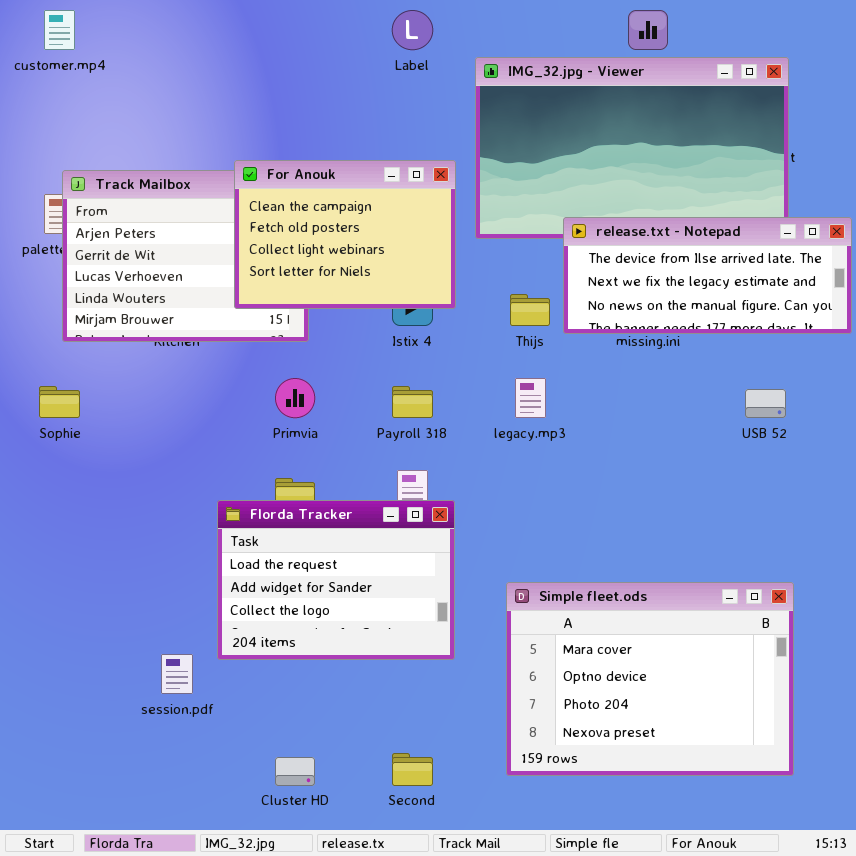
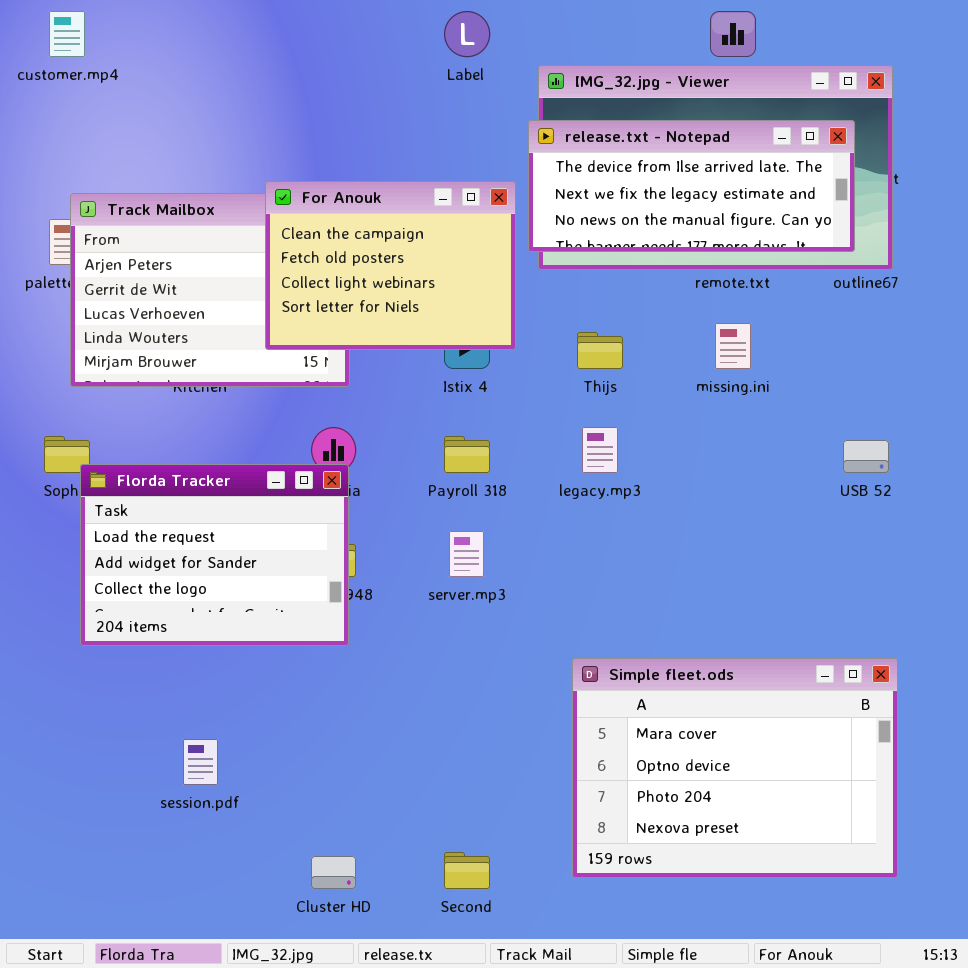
release.txt - Notepad: [563,217,852,334] -> [528,120,855,252], moved
Florda Tracker: [217,500,455,660] -> [80,464,349,646], moved

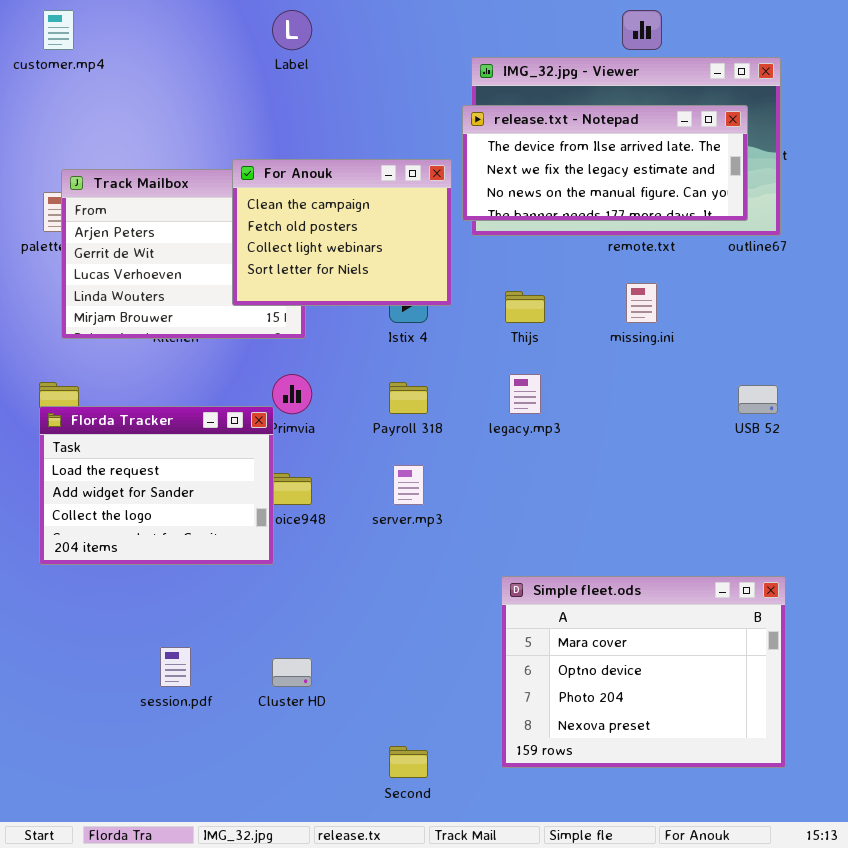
Label: [444,11,490,57] -> [272,10,312,50], moved
Florda Tracker: [80,464,349,646] -> [39,406,274,565], moved
Cluster HD: [311,856,356,889] -> [272,658,312,687], moved

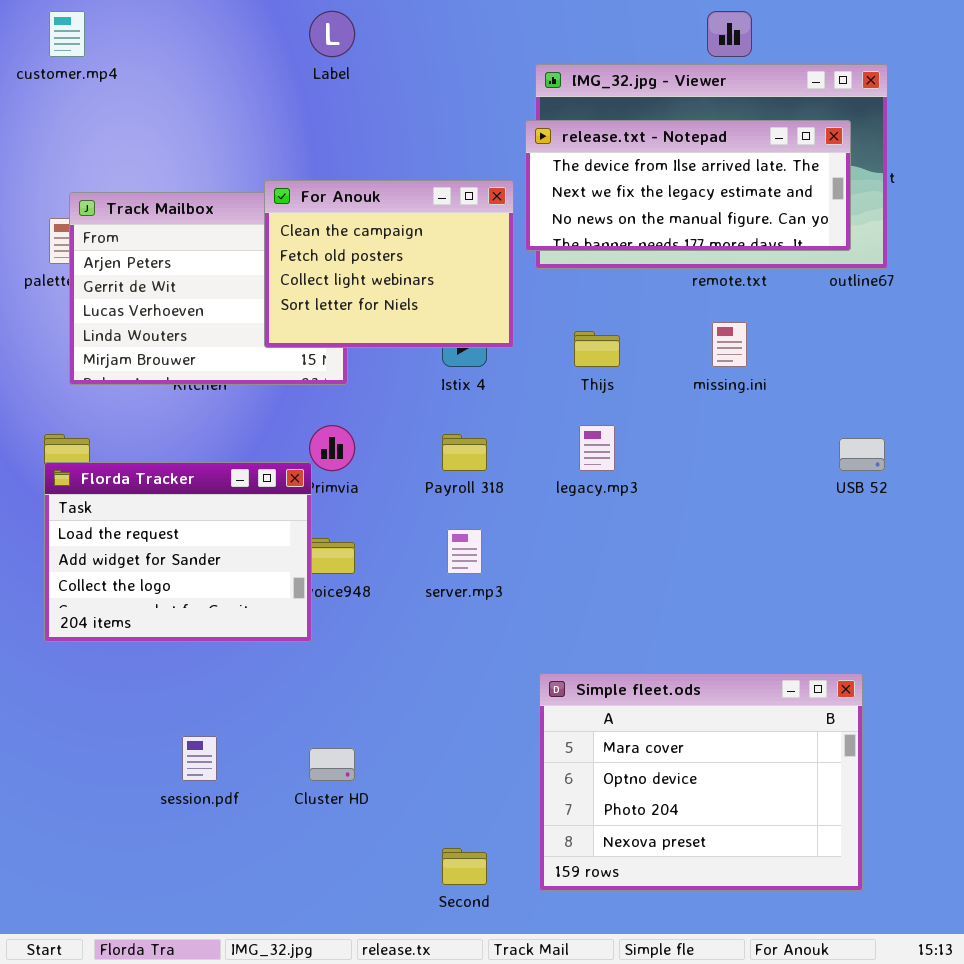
Simple fleet.ods: [501,576,786,768] -> [539,673,863,891], moved

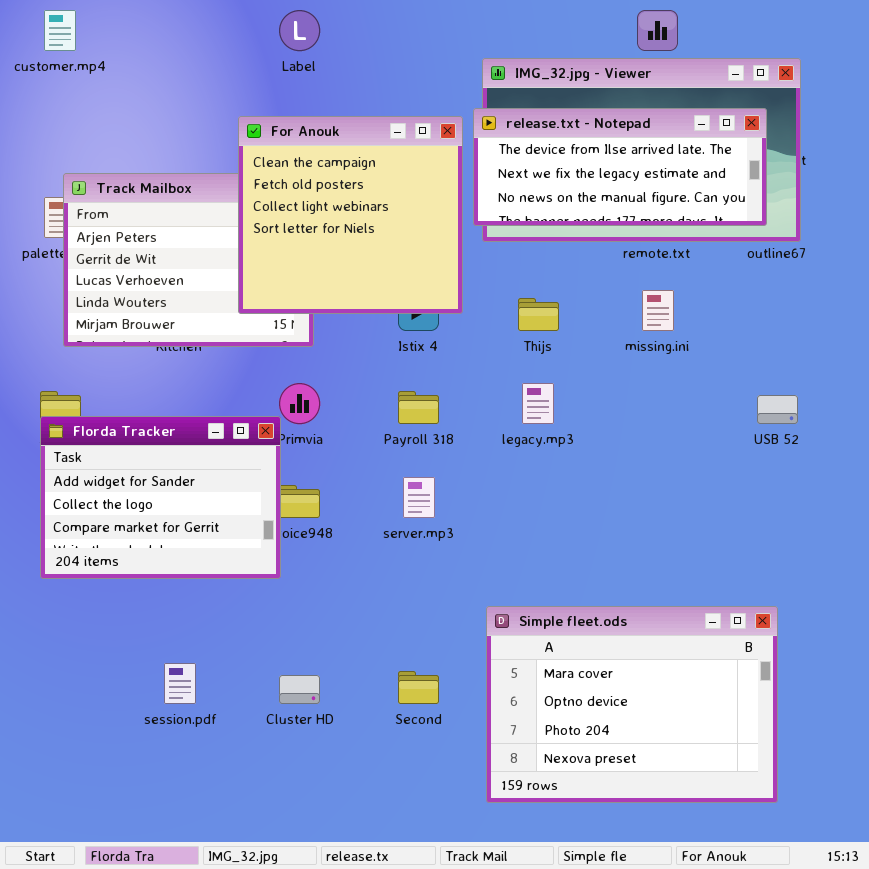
For Anouk: [264,180,514,348] -> [238,116,463,314], resized
Florda Tracker: [44,462,312,642] -> [40,416,281,579], scrolled down 1 row
Second: [442,848,487,885] -> [398,671,439,704], moved

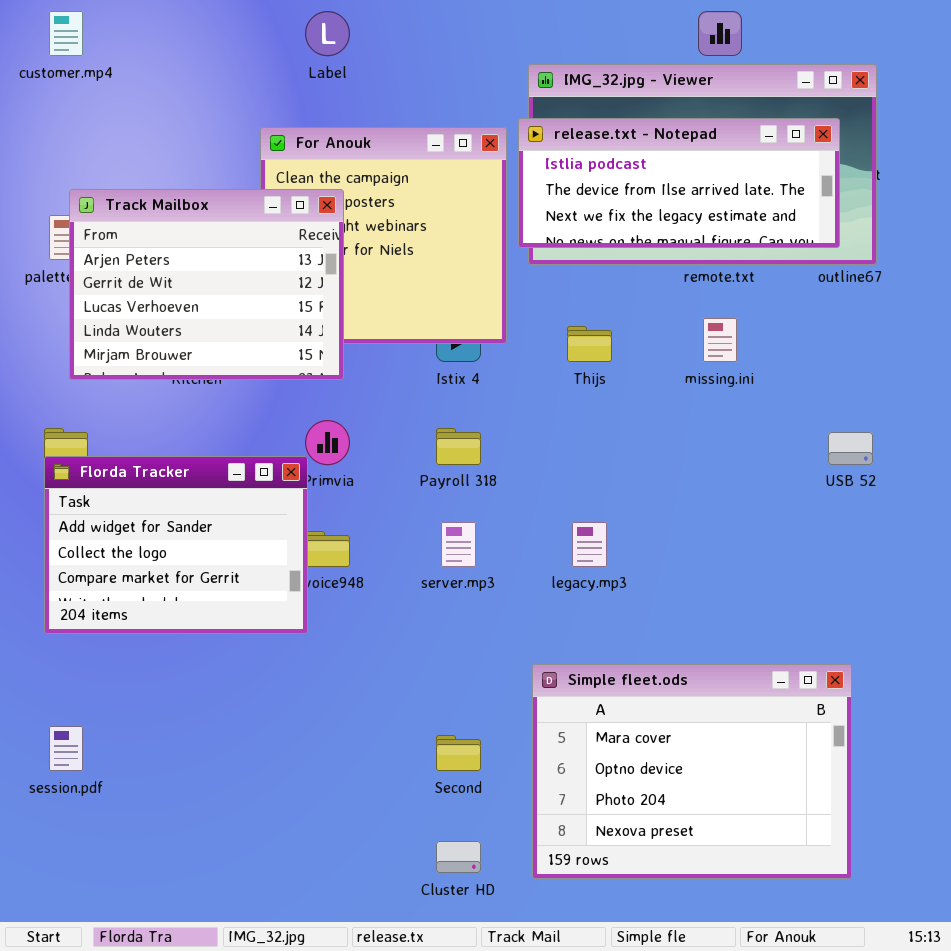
release.txt - Notepad: [473,108,767,226] -> [518,118,840,248], scrolled up 1 row
Track Mailbox: [63,173,314,347] -> [69,189,344,380], raised
legacy.mp3: [522,383,554,424] -> [572,522,607,567], moved
session.pdf: [164,663,196,704] -> [49,726,83,771], moved
Cluster HD: [279,675,320,704] -> [436,841,481,873], moved

